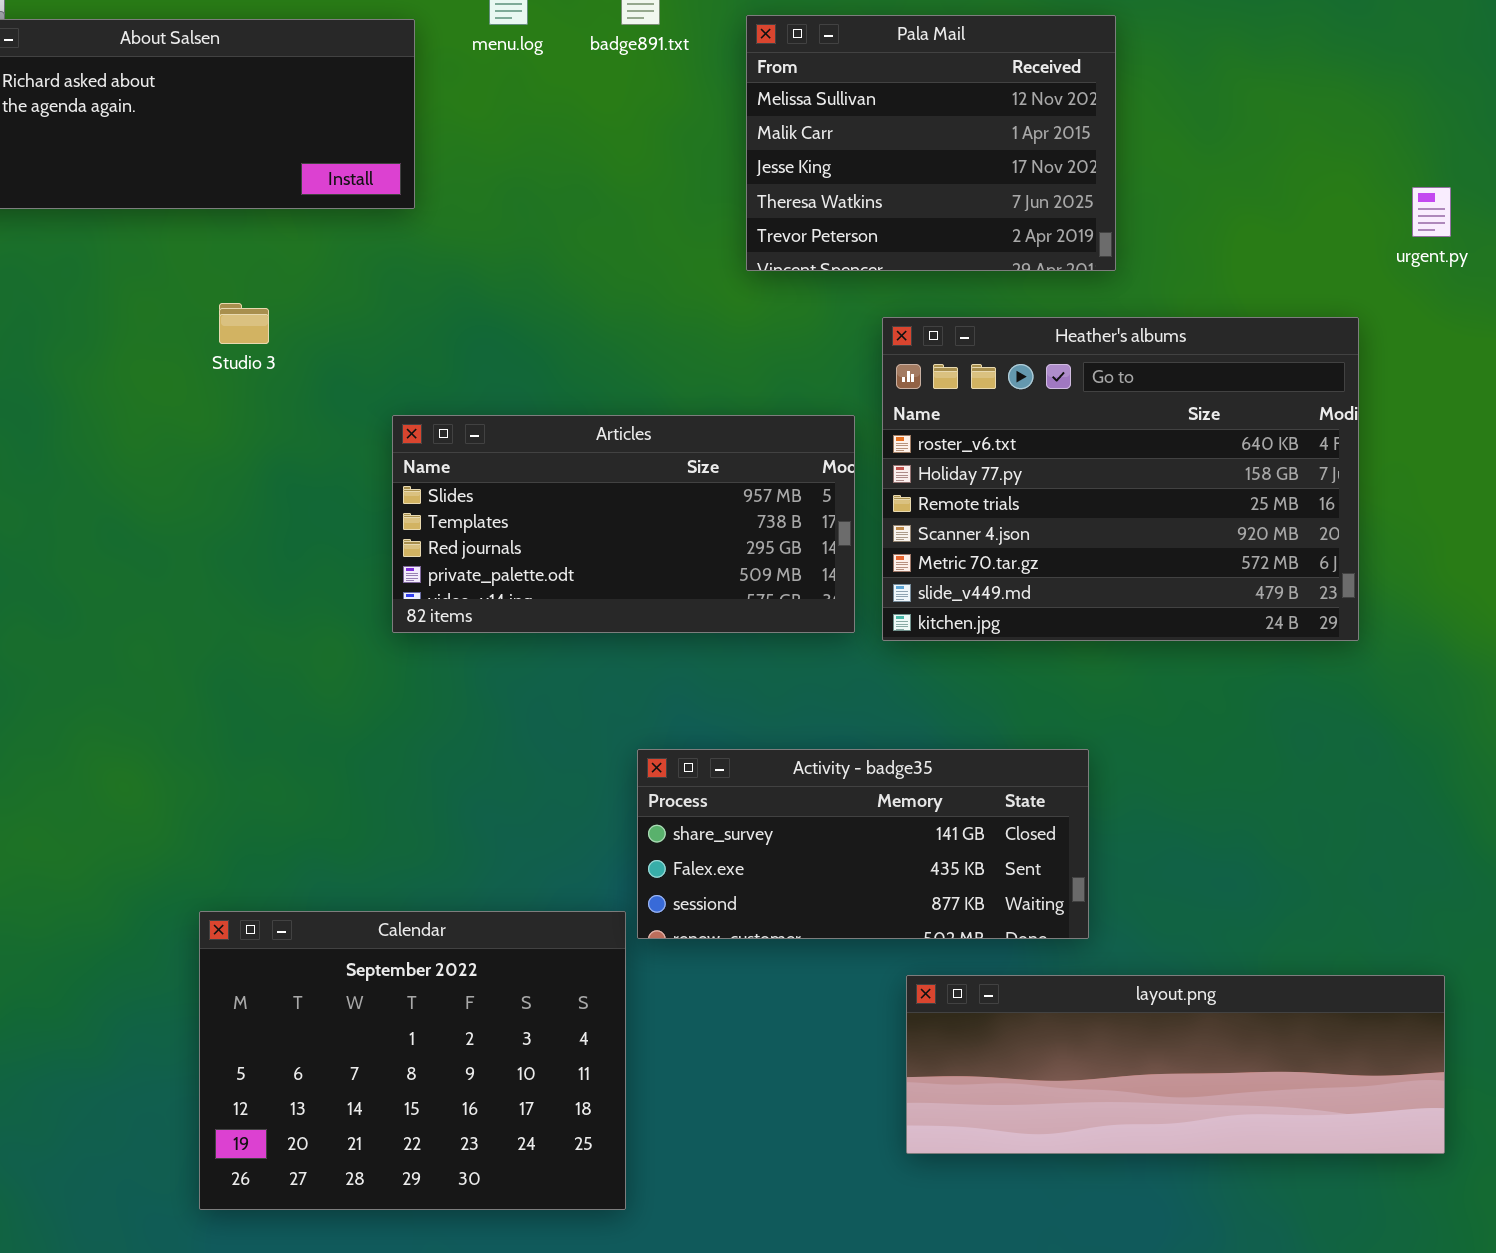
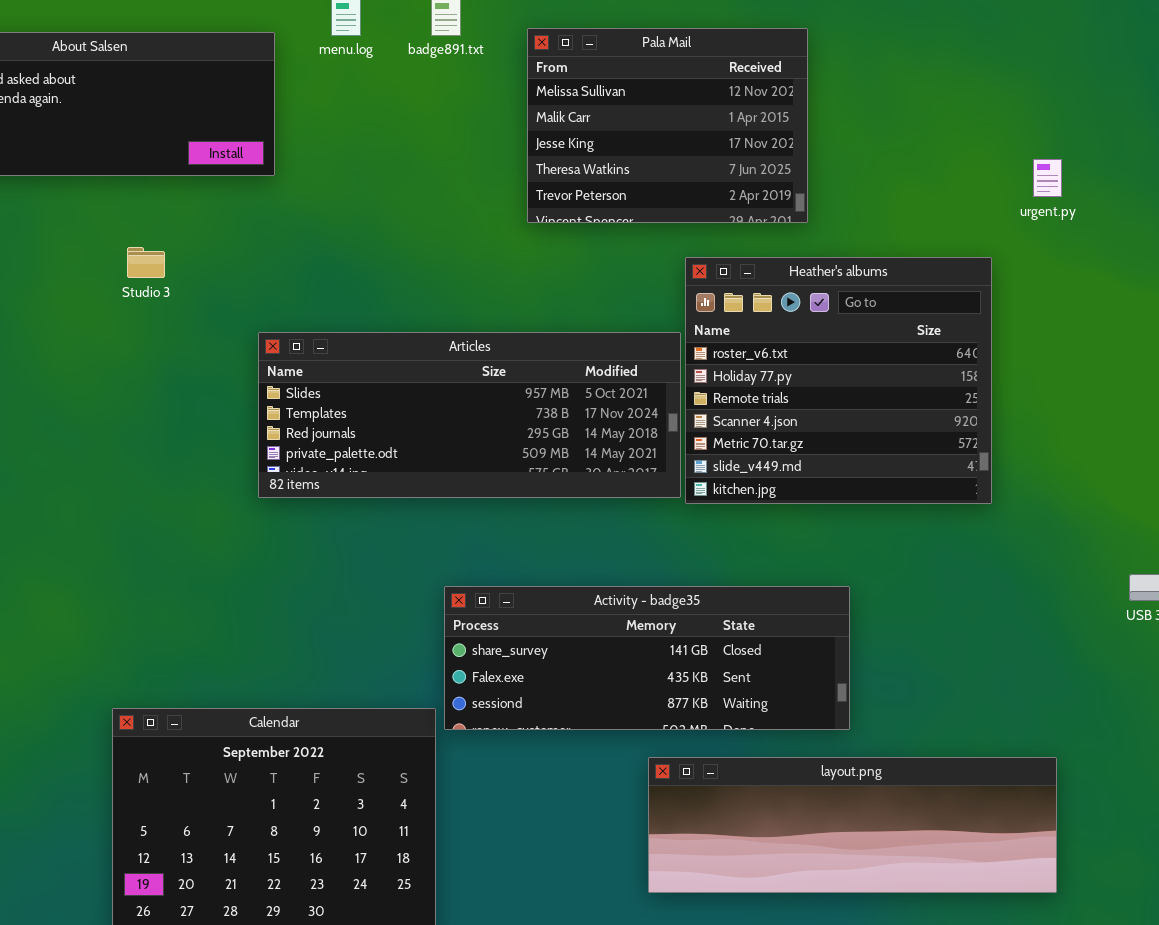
Heather's albums: [882,317,1359,641] -> [685,257,992,504], resized
Articles: [392,415,855,633] -> [258,332,681,498], resized
Activity - badge35: [637,749,1089,939] -> [444,586,850,730], resized

